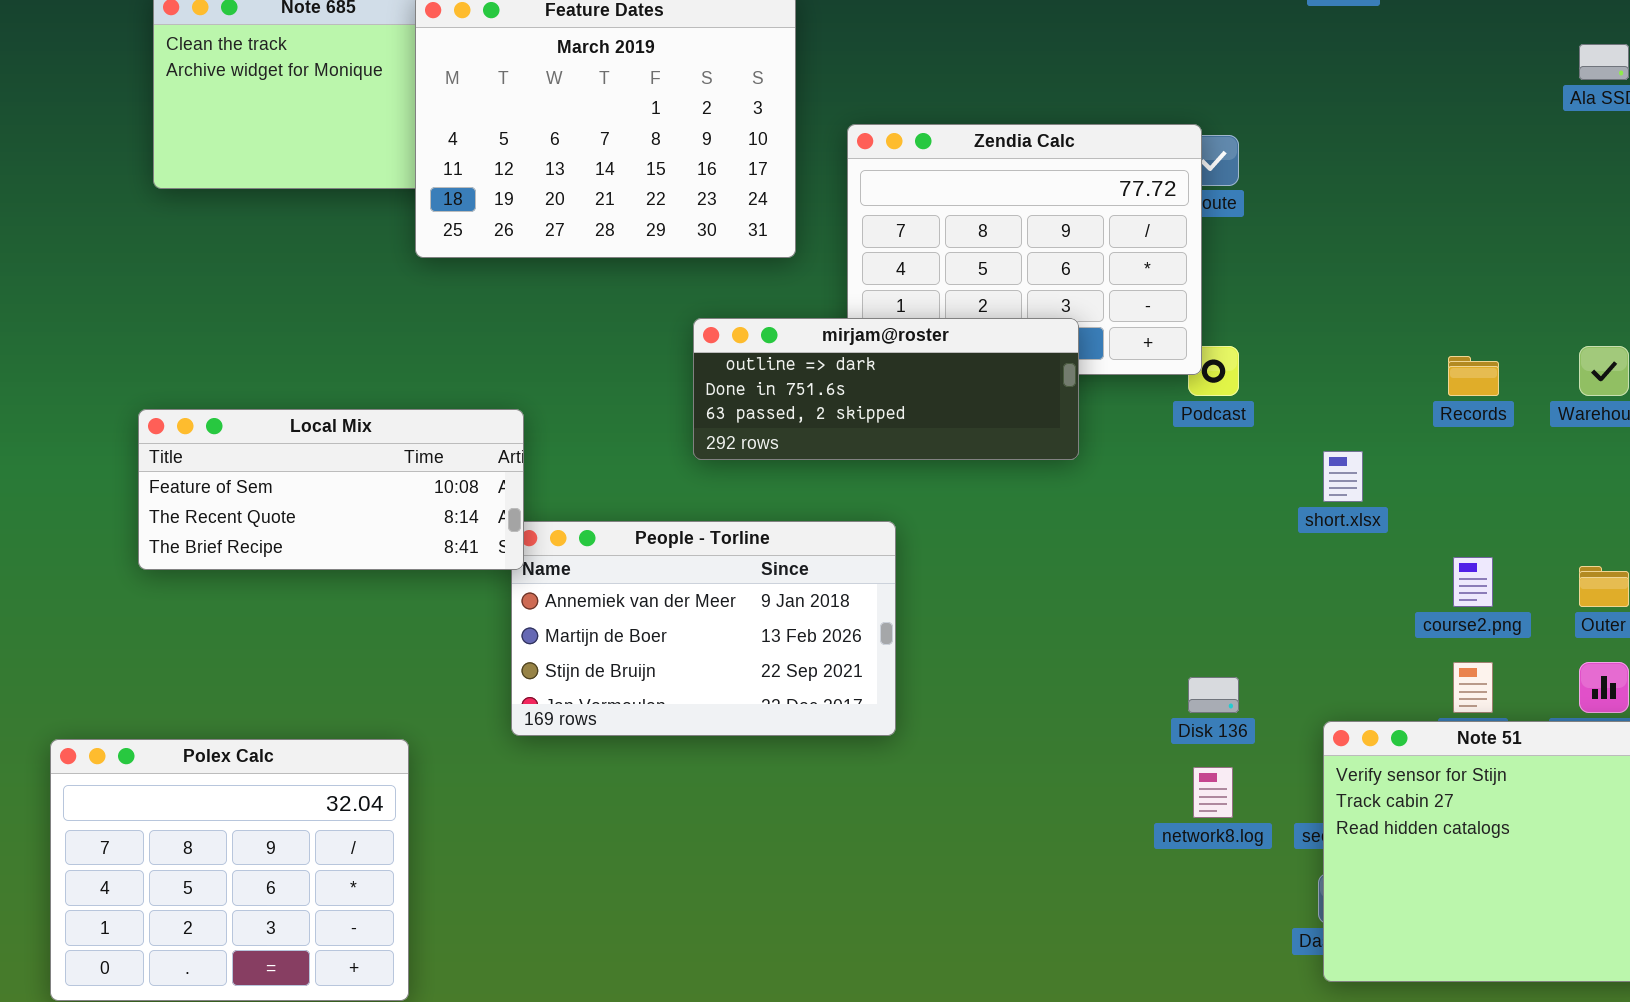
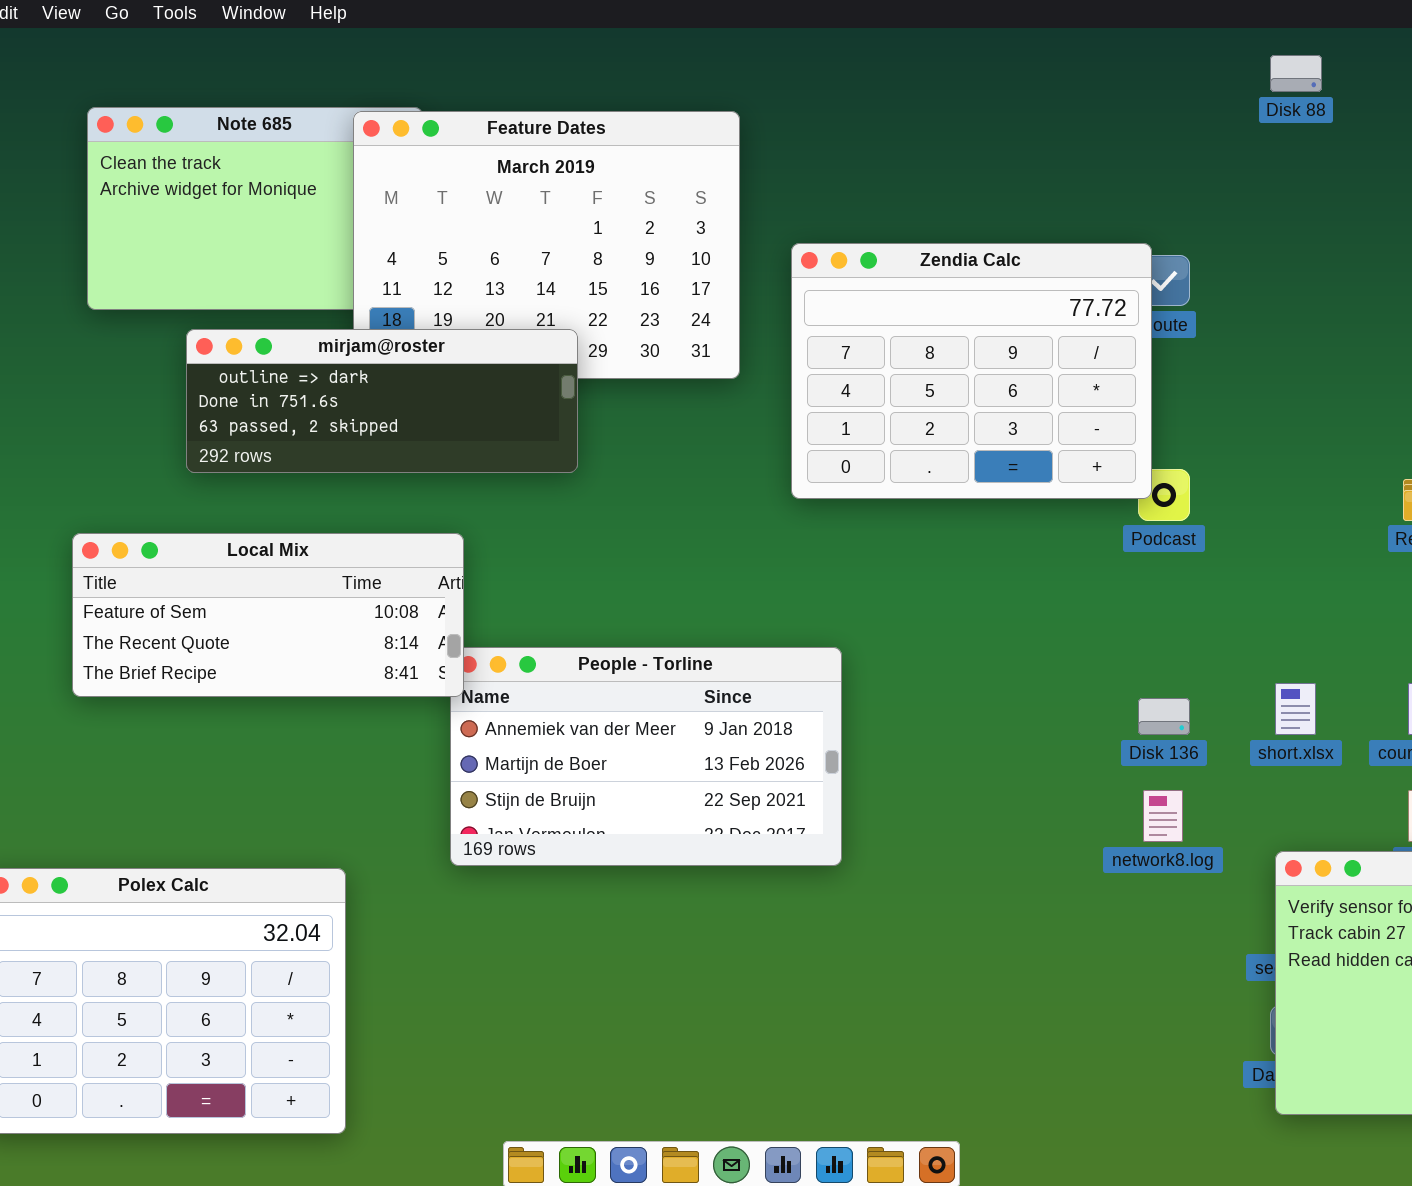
mirjam@roster: [693,318,1079,460] -> [186,329,578,473], moved
short.xlsx: [1323,451,1363,502] -> [1275,683,1316,735], moved
Disk 136: [1188,677,1239,713] -> [1138,698,1190,735], moved
network8.log: [1193,767,1233,818] -> [1143,790,1183,842], moved

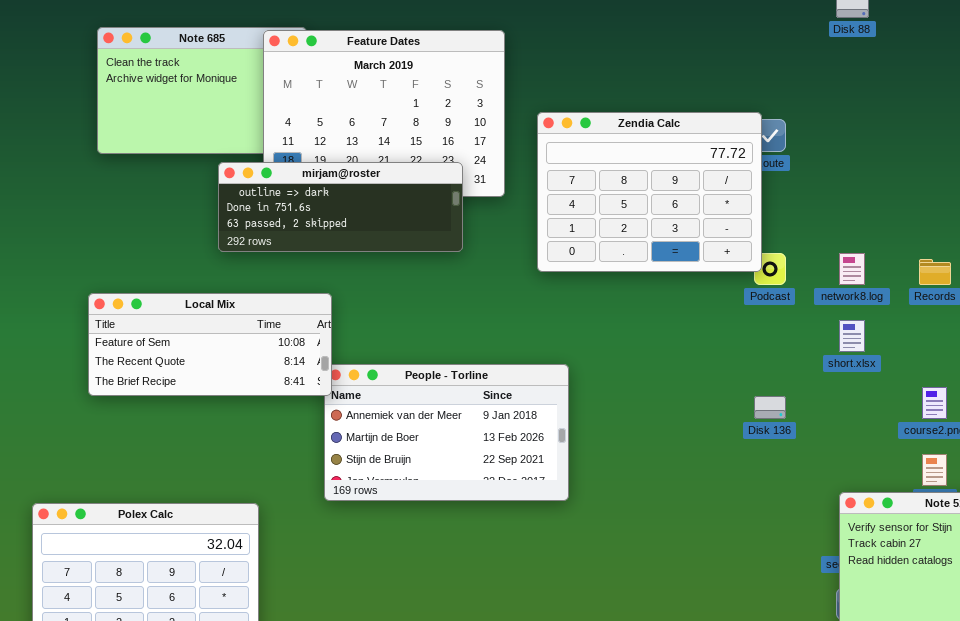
mirjam@roster: [186,329,578,473] -> [218,162,463,252], moved
short.xlsx: [1275,683,1316,735] -> [839,320,865,352], moved
network8.log: [1143,790,1183,842] -> [839,253,865,285], moved

